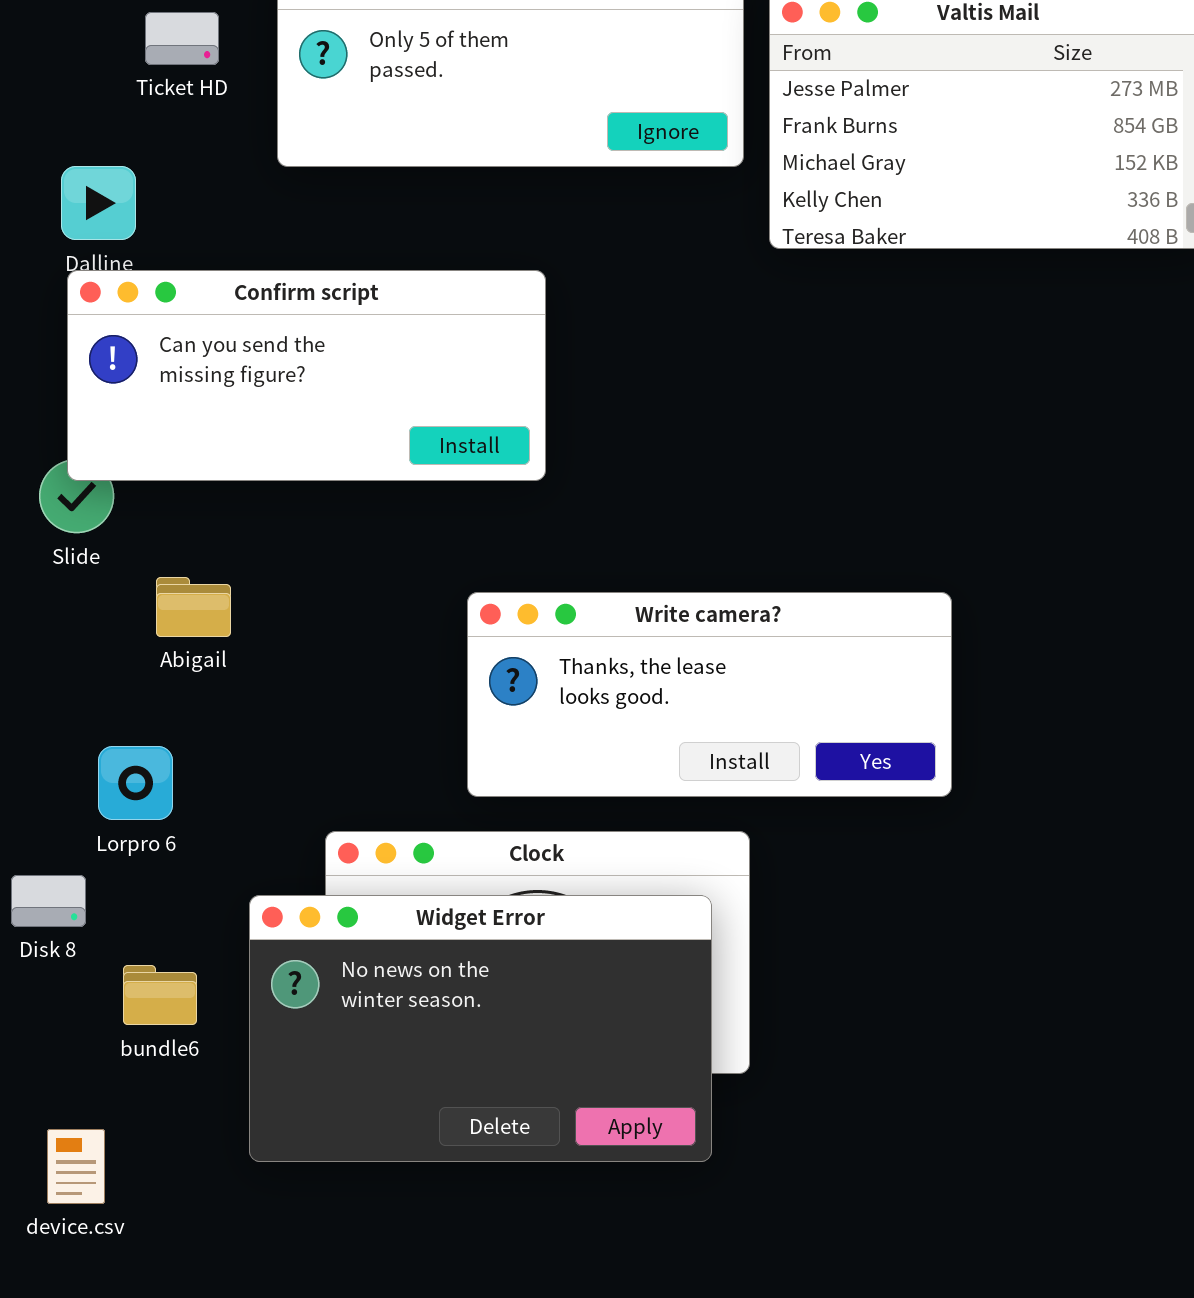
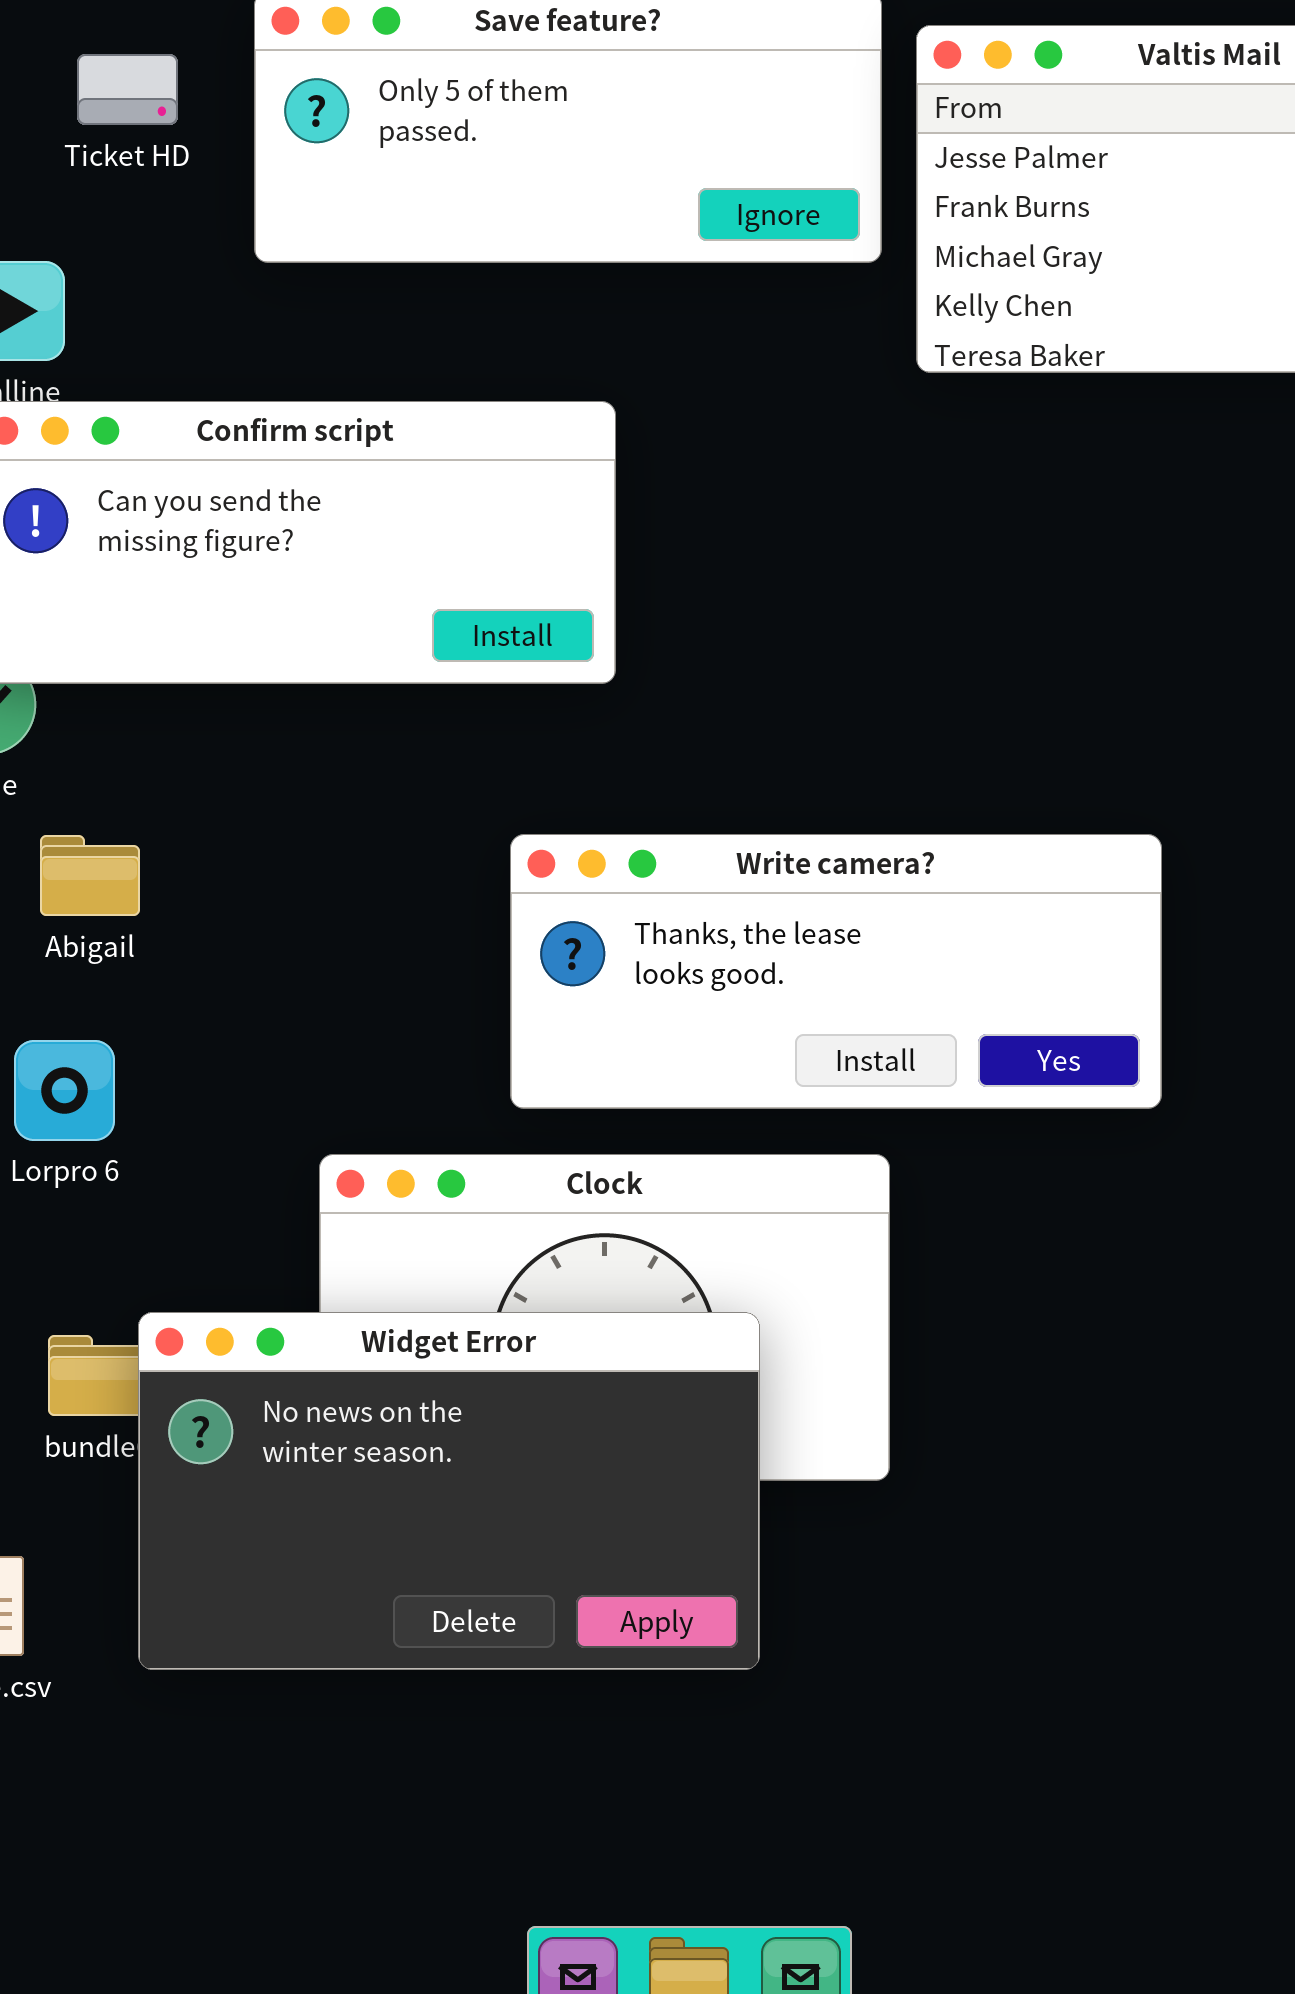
Abigail: [156,577,231,637] -> [40,835,140,916], moved
Widget Error: [249,895,712,1162] -> [138,1312,760,1670], moved

